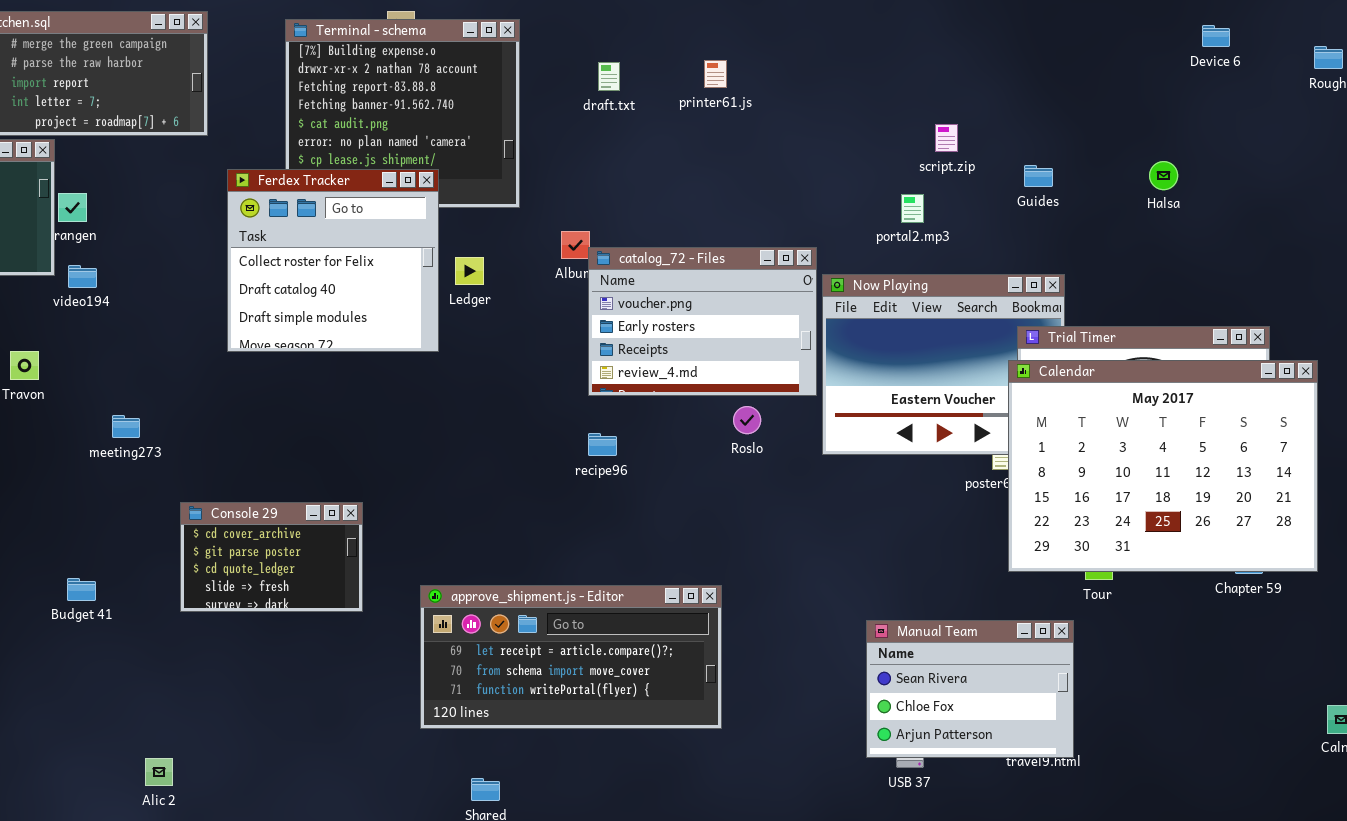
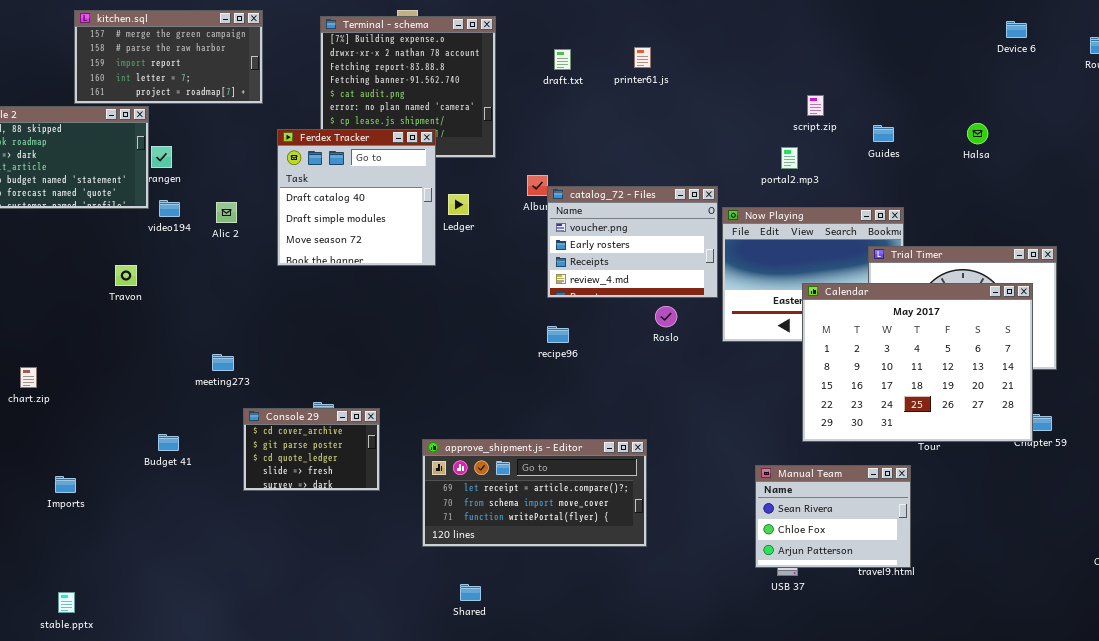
Ferdex Tracker: [227,169,439,352] -> [277,129,436,266], scrolled down 1 row
Calendar: [1008,360,1318,572] -> [802,283,1033,442], moved
meeting273: [112,415,140,438] -> [212,354,234,371], moved
Console 29: [180,502,363,612] -> [243,408,380,491], moved
Alic 2: [145,758,173,786] -> [216,202,237,223], moved

